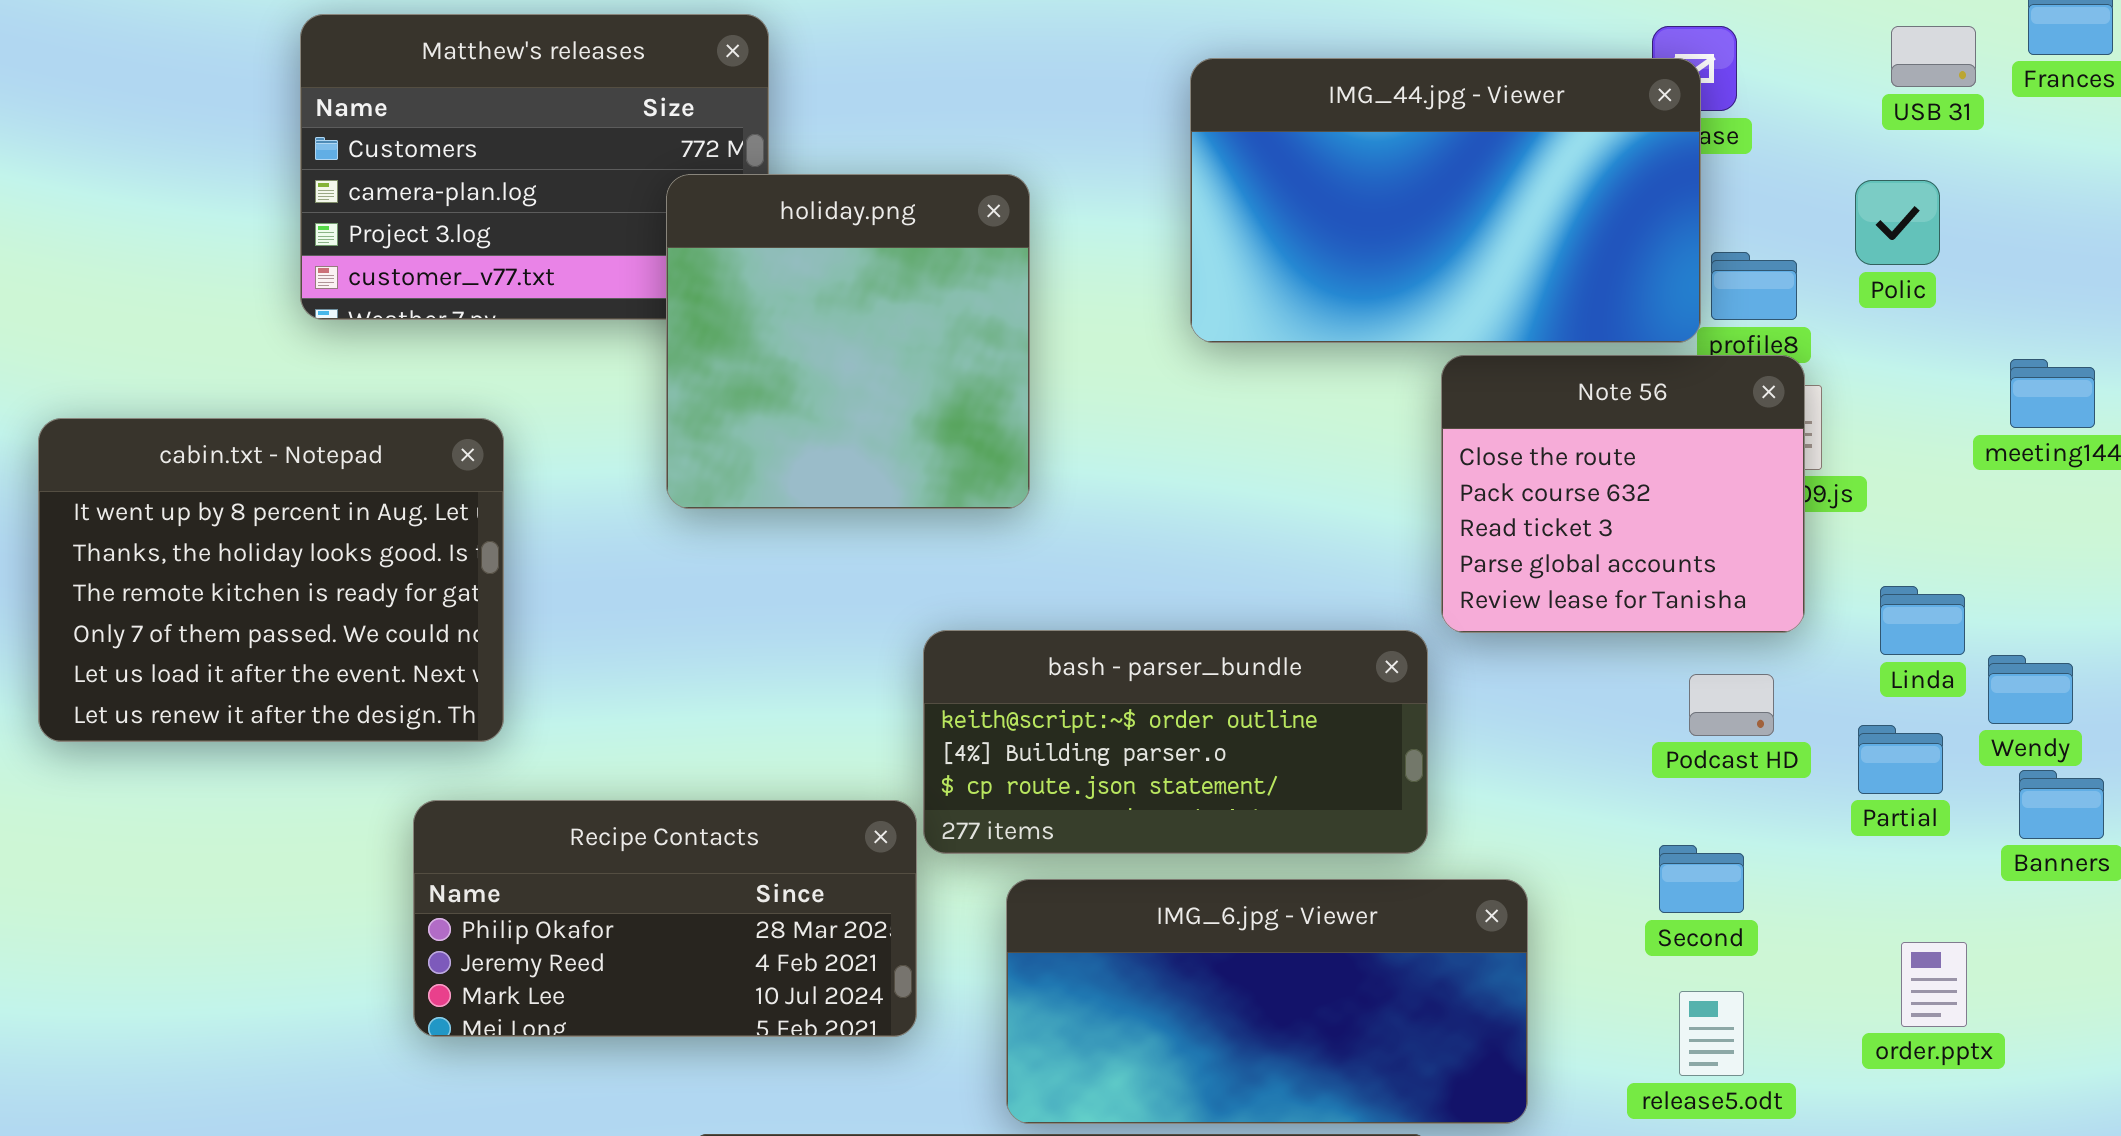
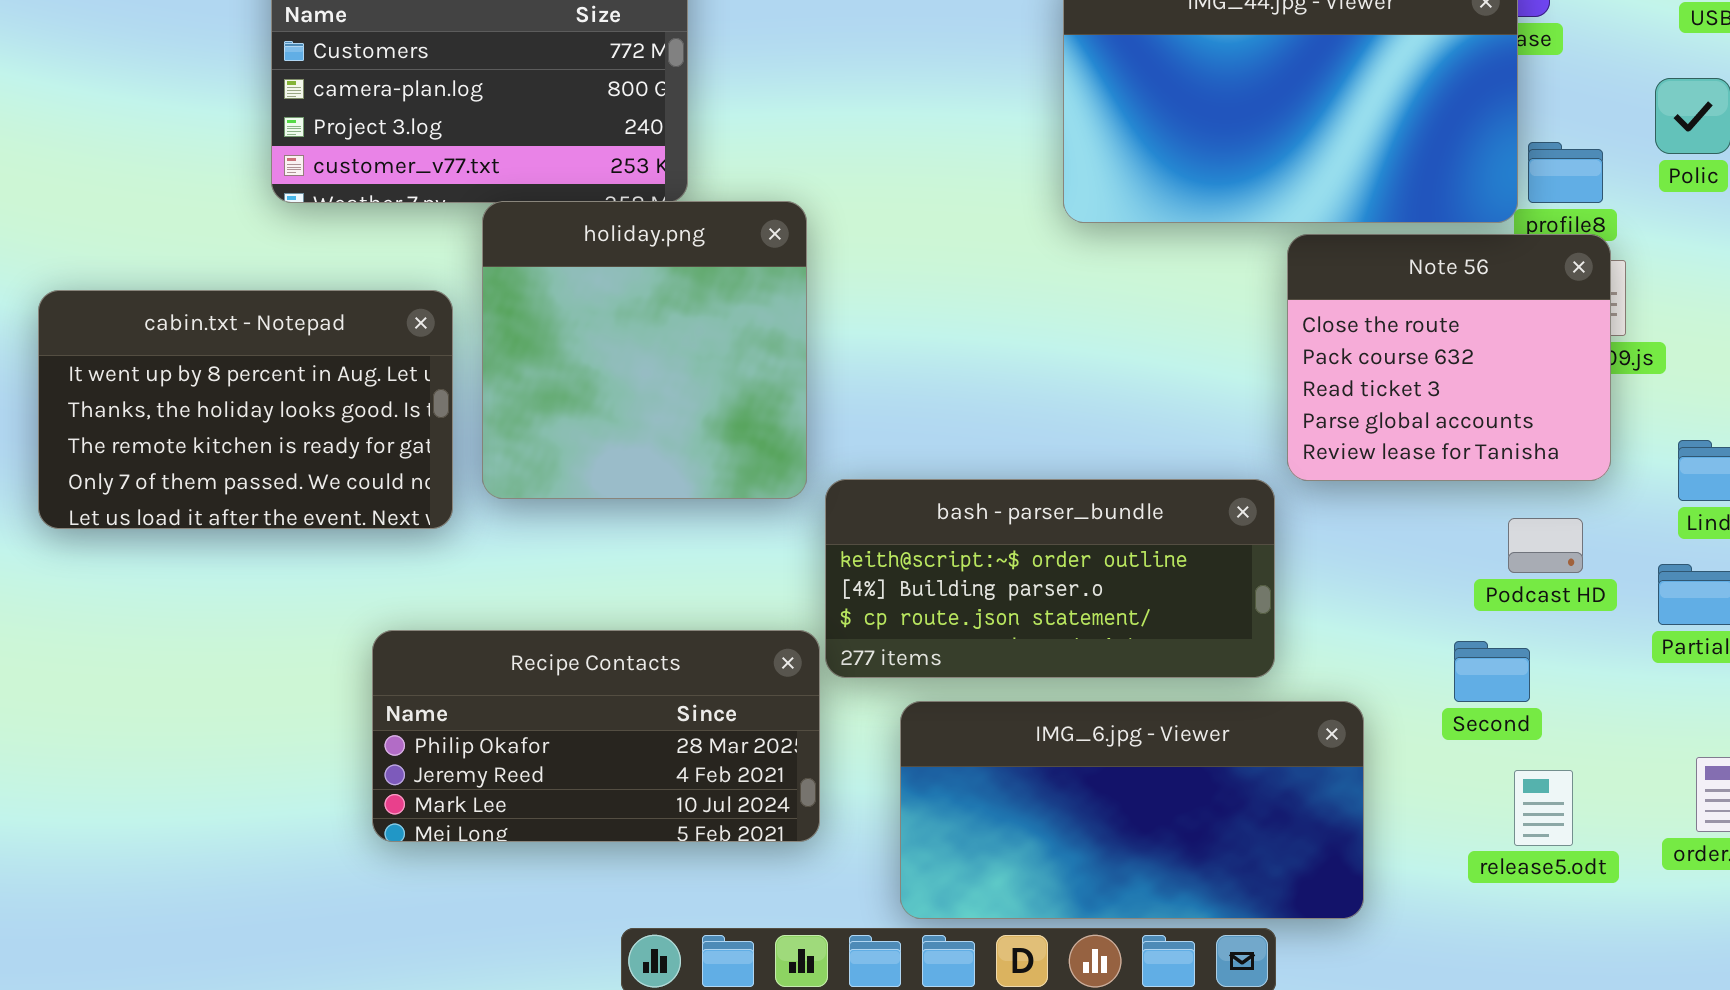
holiday.png: [666,174,1030,509] -> [482,201,807,499], moved
cabin.txt - Notepad: [38,418,504,742] -> [38,290,453,529], resized
Second: [1659,845,1744,913] -> [1454,641,1530,702], moved
release5.odt: [1679,991,1744,1076] -> [1514,770,1573,846], moved

